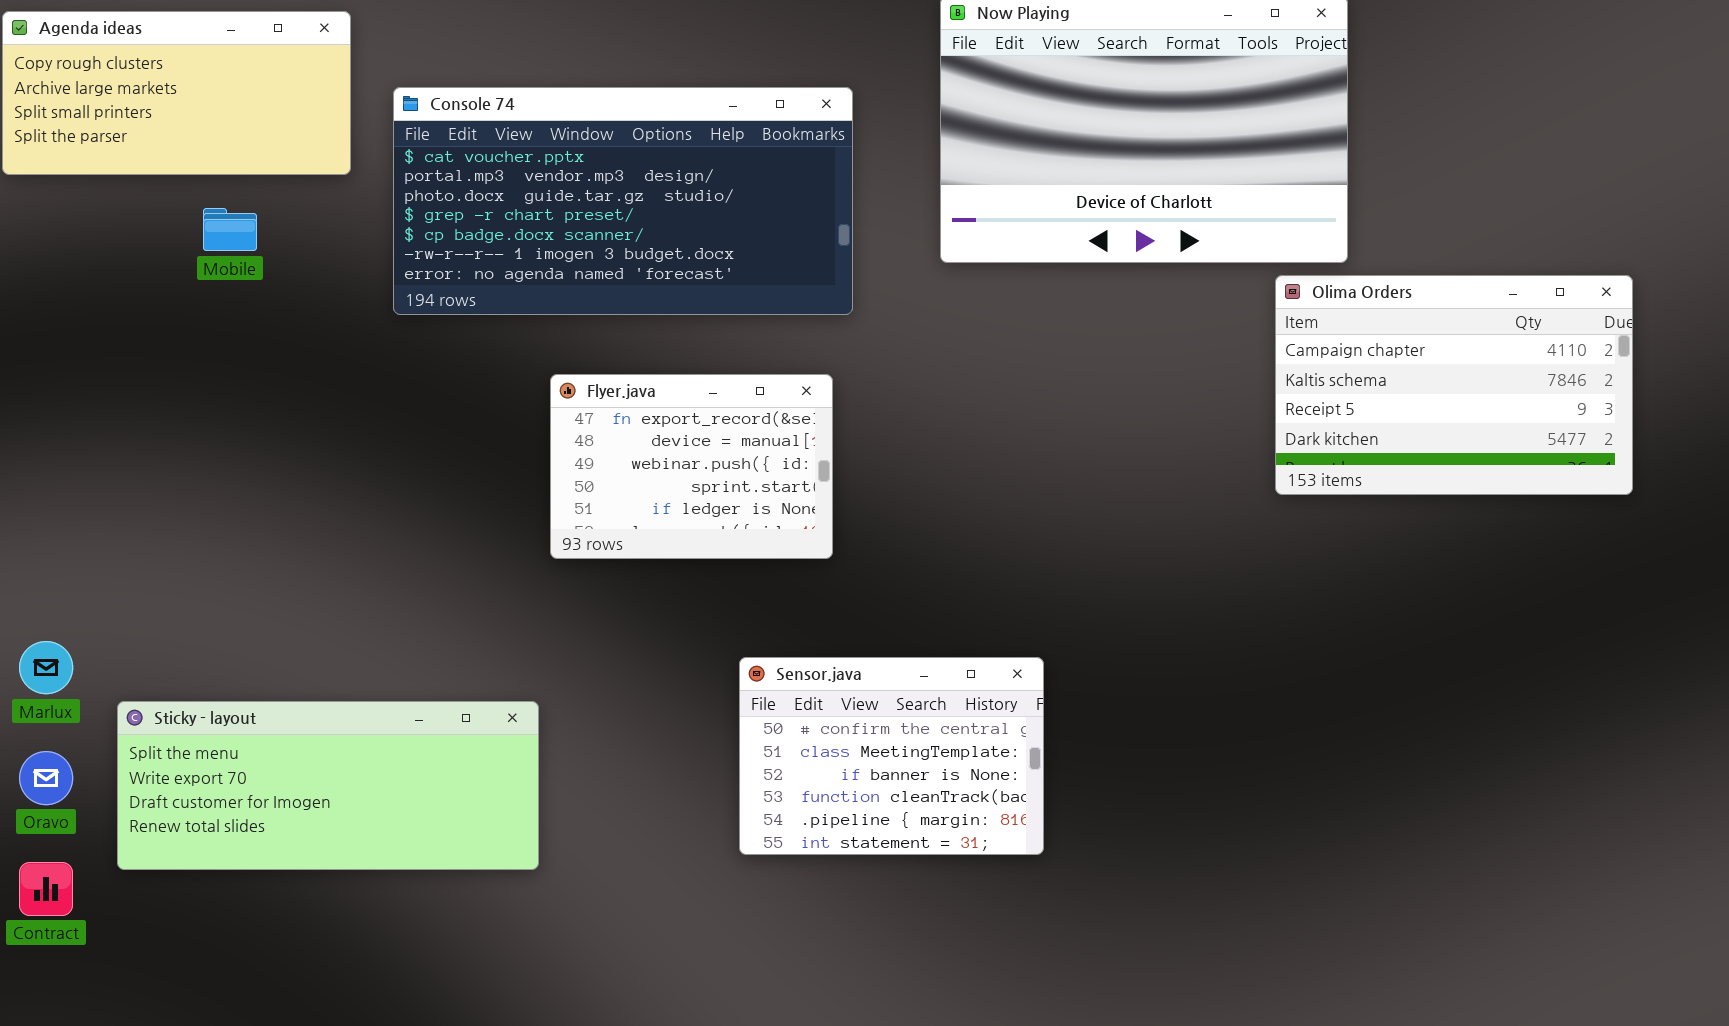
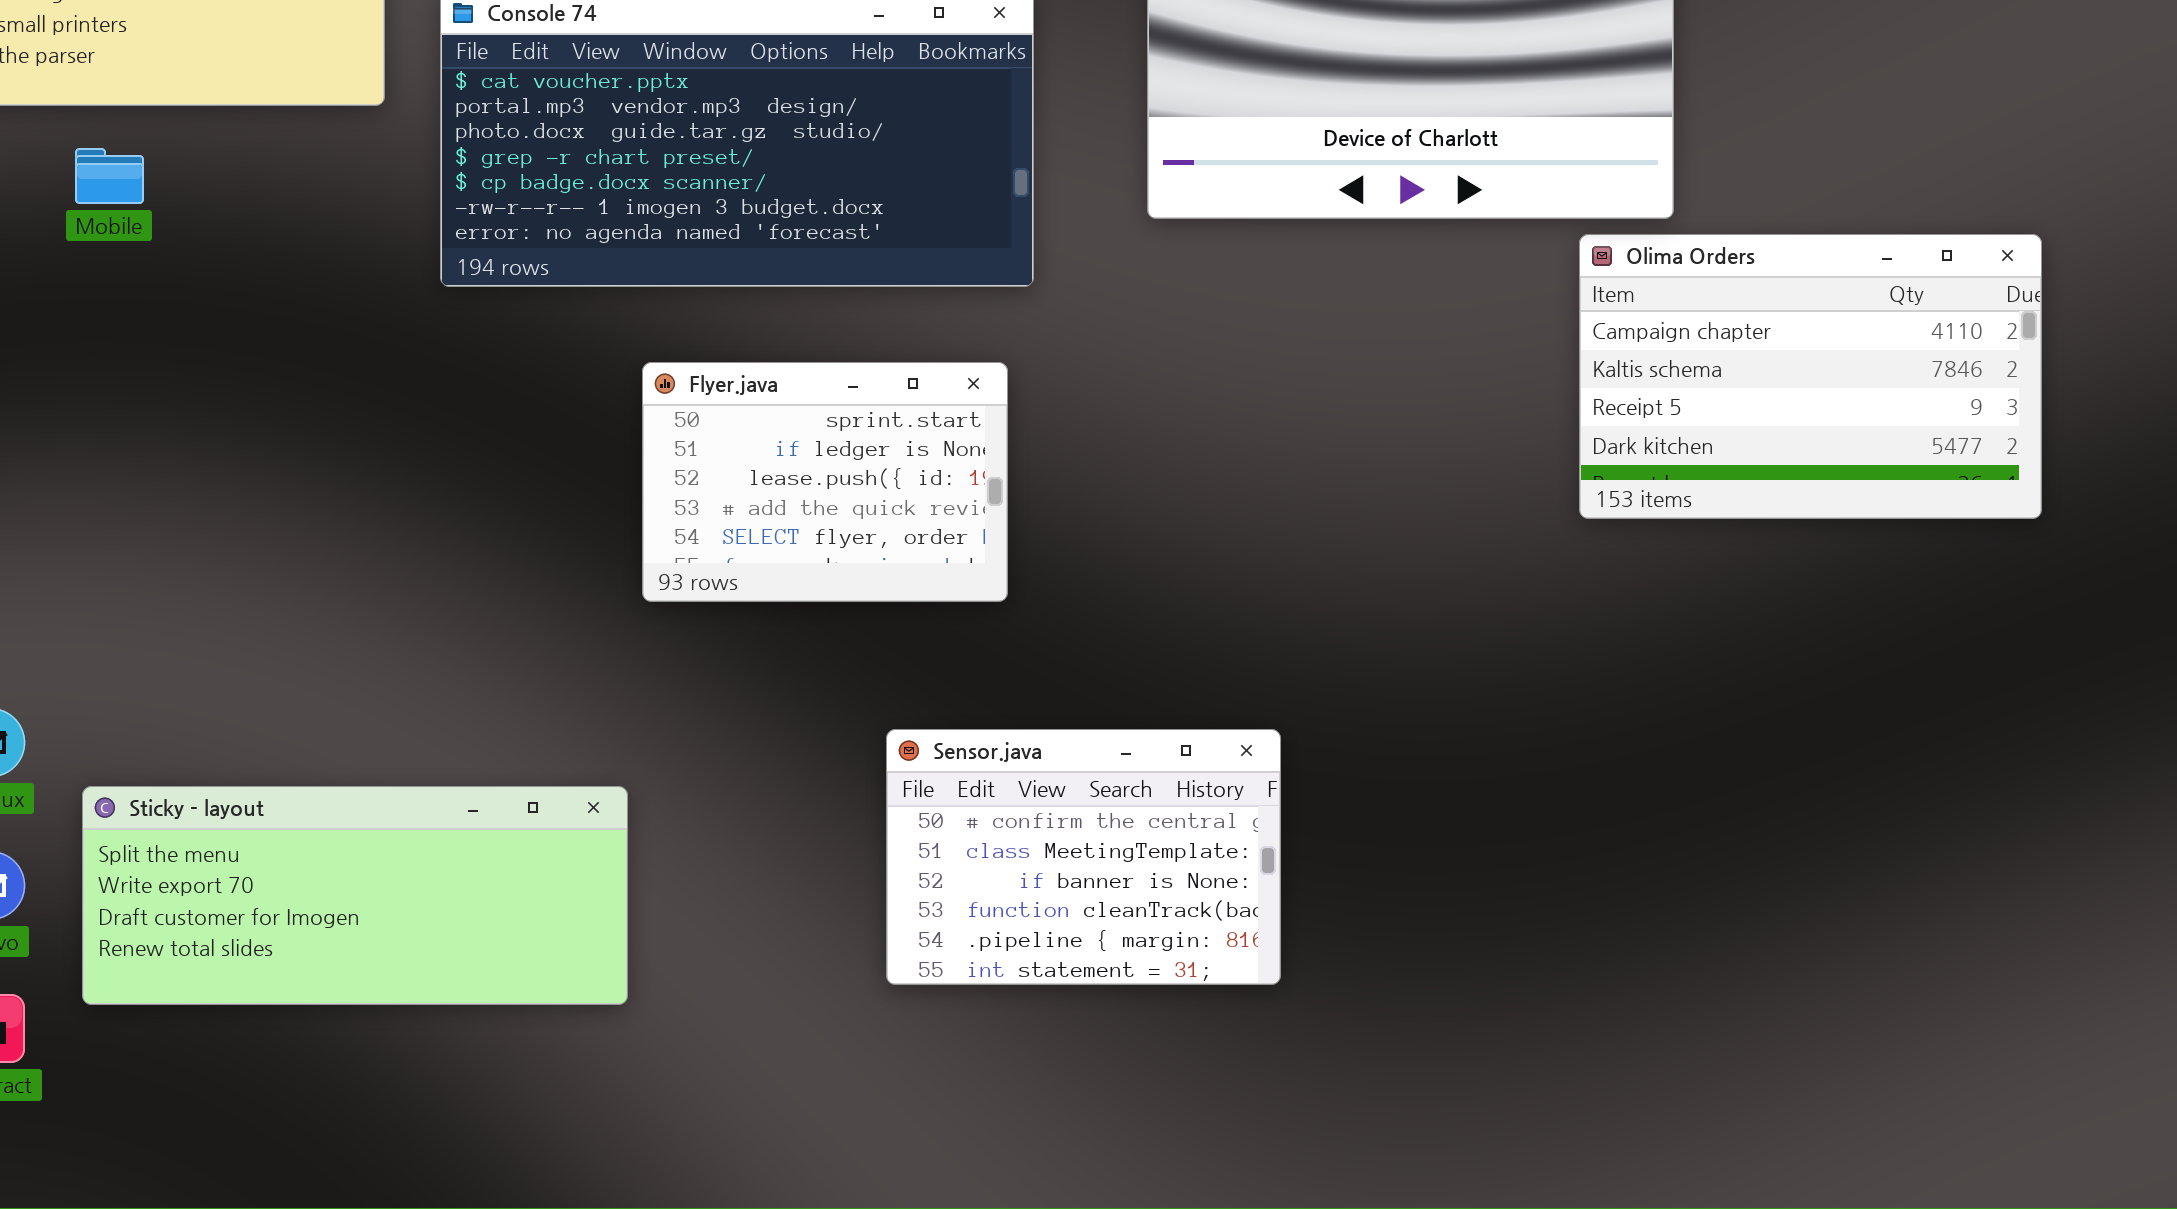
Mobile: [203,208,257,251] -> [75,148,144,204], moved
Flyer.java: [550,374,833,559] -> [642,362,1008,602], scrolled down 3 rows

